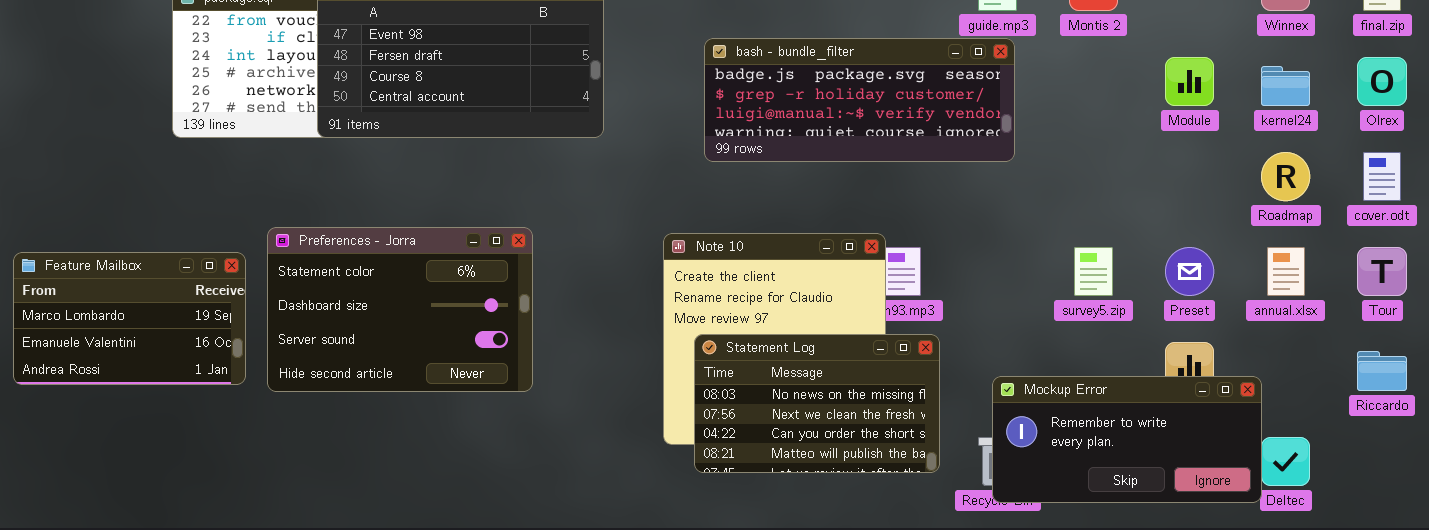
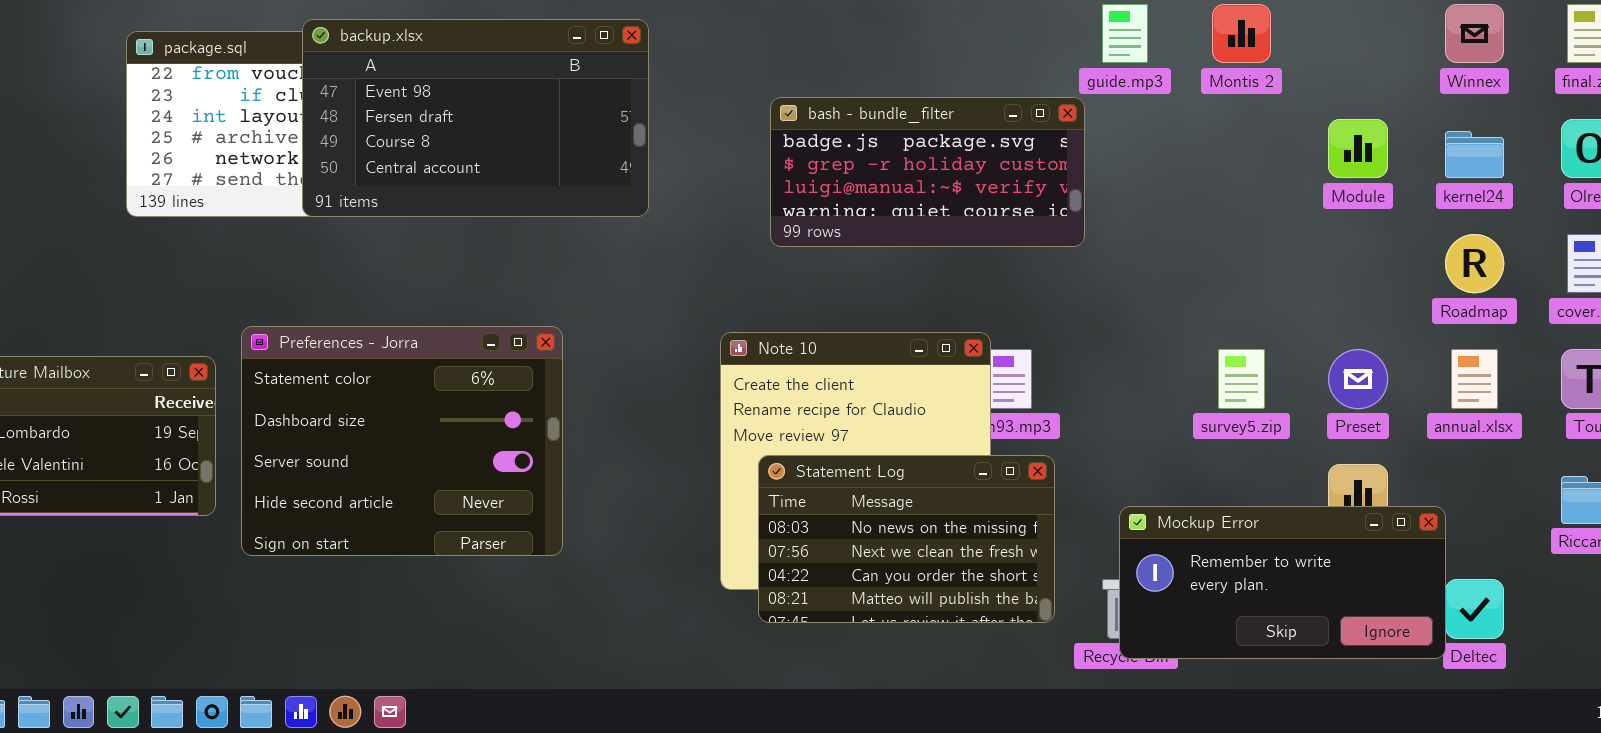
bash - bundle_filter: [704,38,1015,162] -> [770,97,1085,247], resized
Preferences - Jorra: [267,227,533,392] -> [241,326,563,556], resized

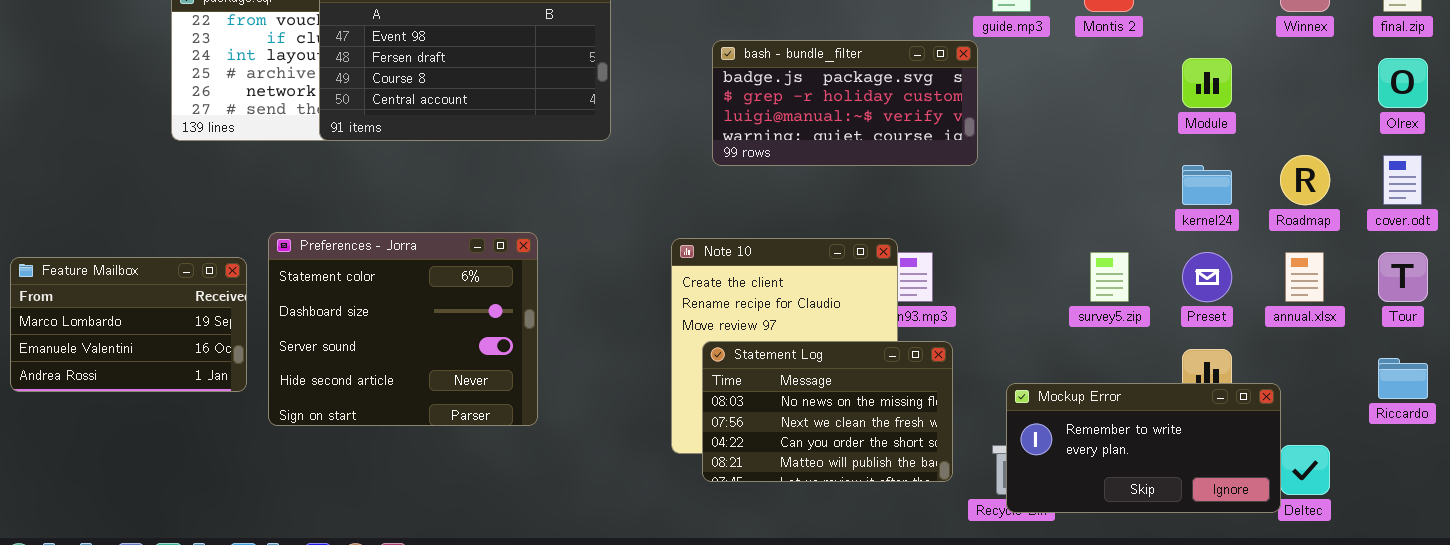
kernel24: [1445,131,1504,178] -> [1182,165,1232,205], moved

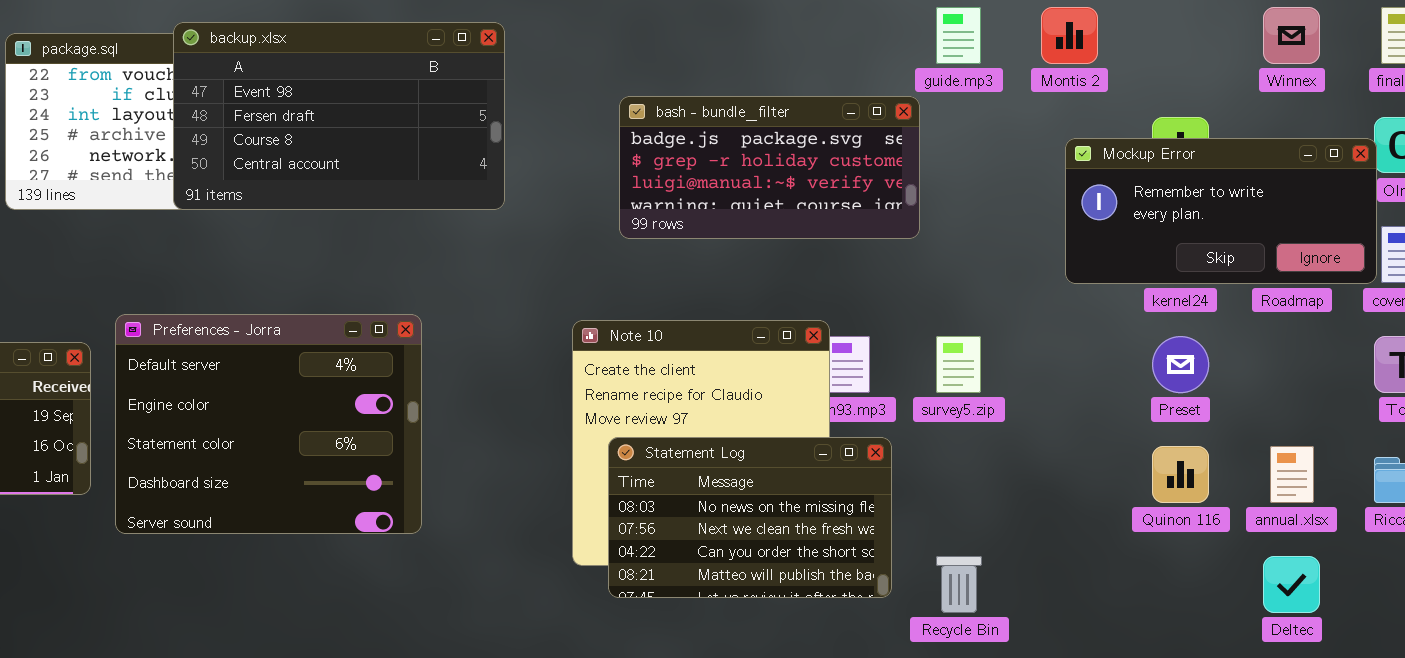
Preferences - Jorra: [268,232,538,426] -> [115,314,422,534], scrolled up 2 rows
survey5.zip: [1090,252,1129,302] -> [936,336,981,393], moved
annual.xlsx: [1285,252,1324,302] -> [1270,446,1314,503], moved
Mockup Error: [1006,383,1281,513] -> [1065,138,1377,284], moved

